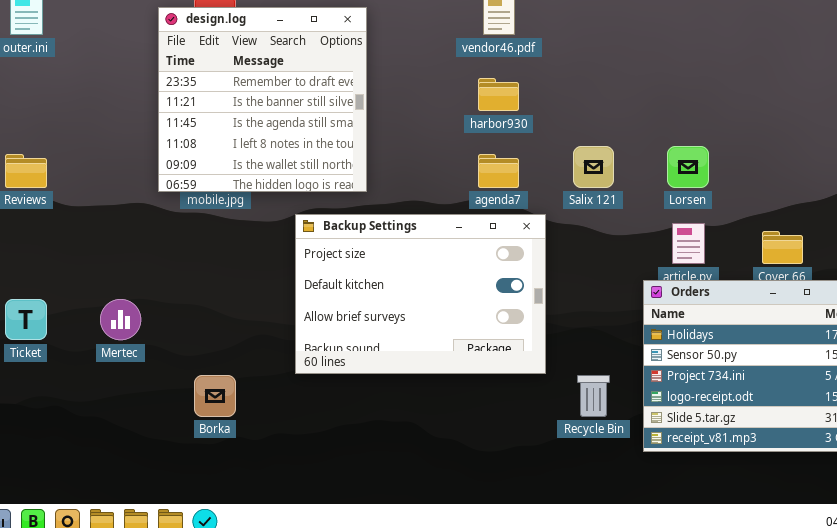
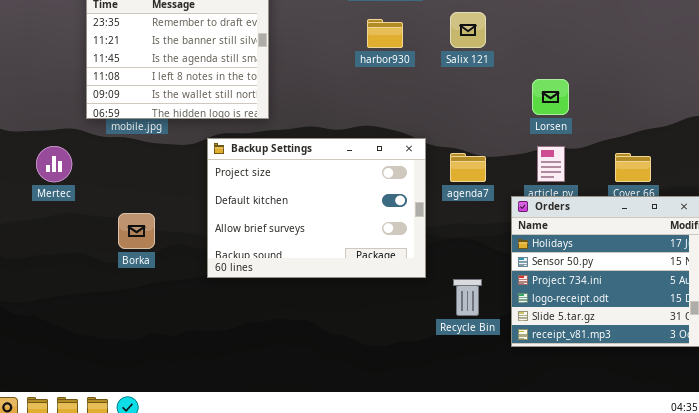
Salix 121: [573,146,614,188] -> [450,12,486,48], moved
agenda7: [478,154,519,188] -> [450,153,486,182], moved
Mertec: [100,299,141,340] -> [36,146,72,182], moved
Borka: [194,375,236,417] -> [118,213,155,249], moved

